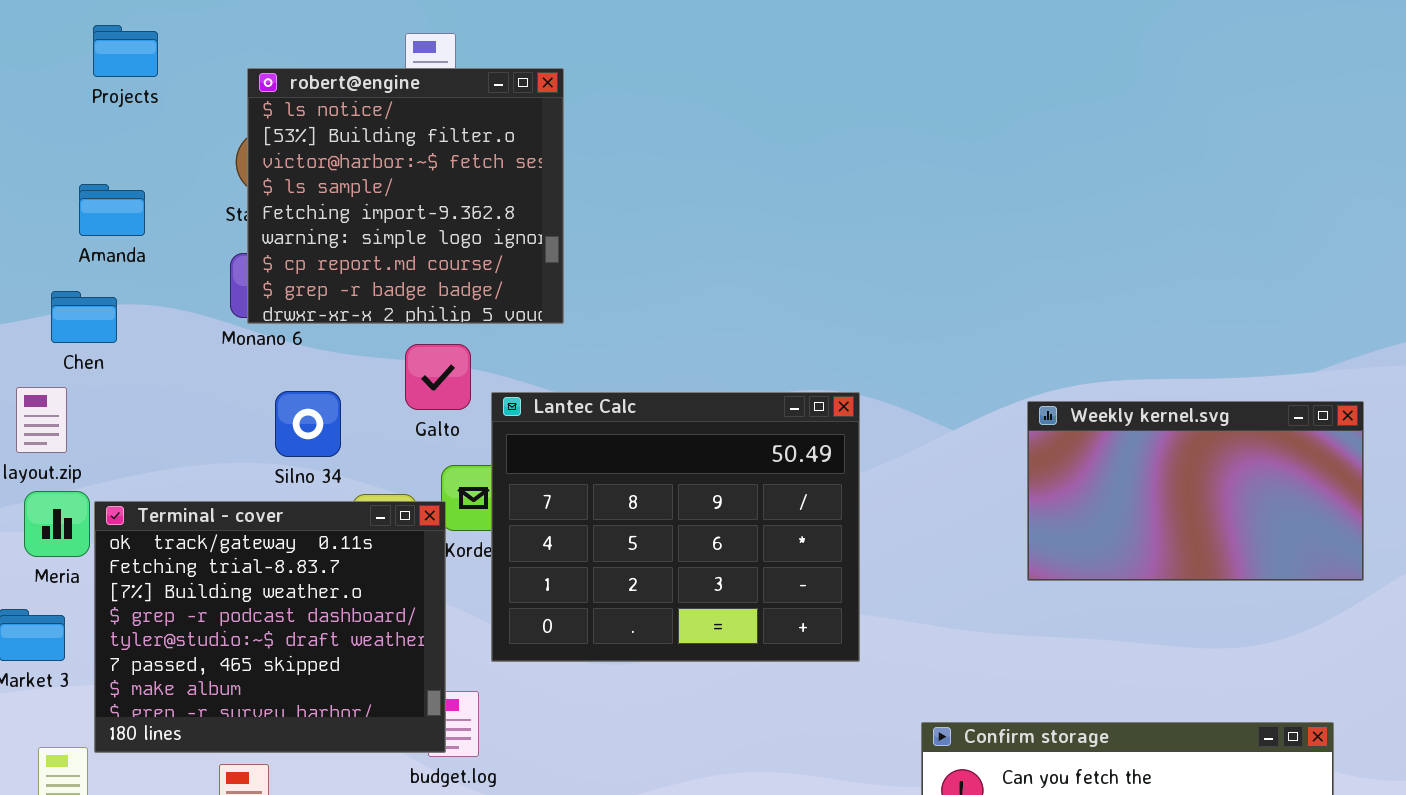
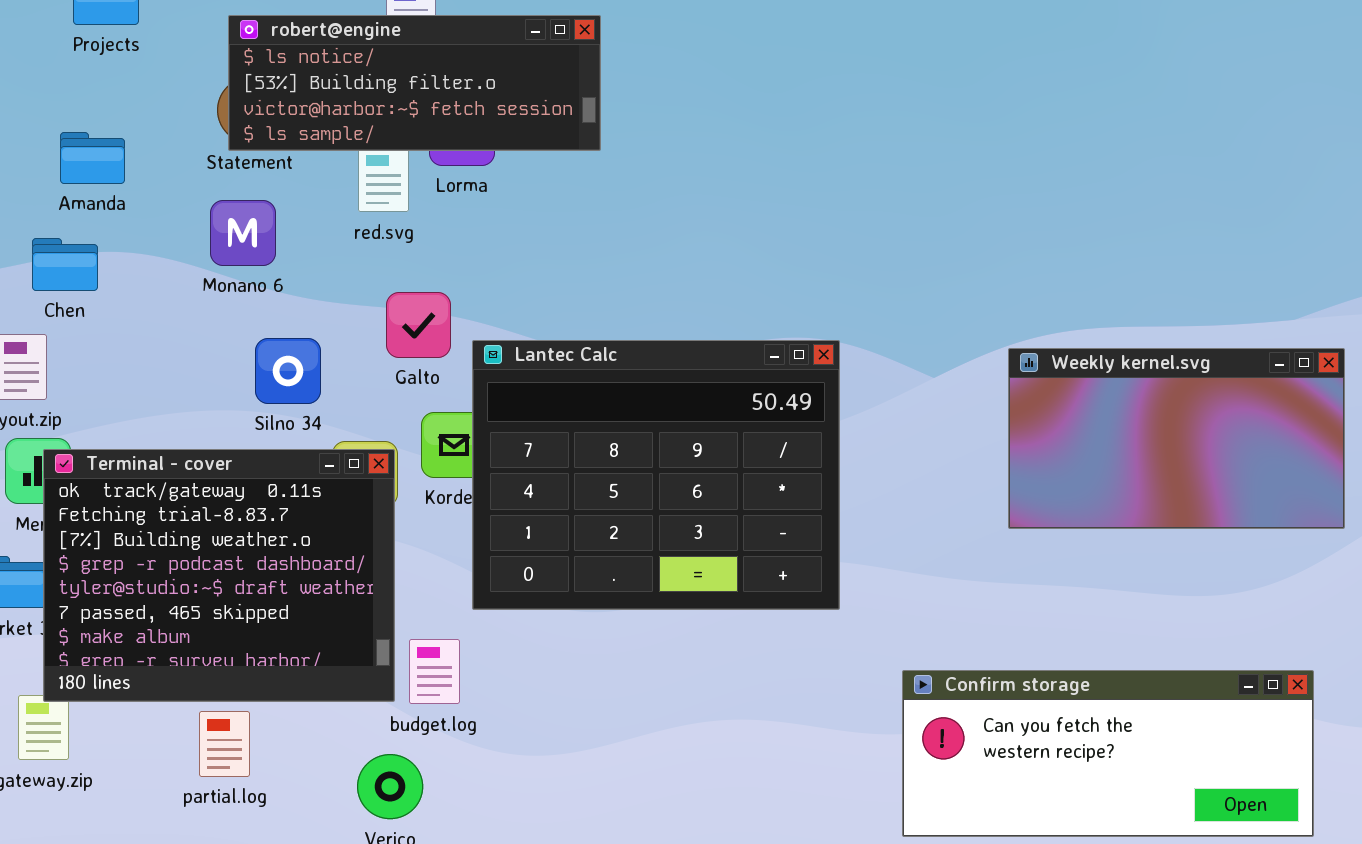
robert@engine: [247,68,564,324] -> [228,15,601,151], resized
Terminal - cover: [94,501,446,753] -> [43,449,395,702], moved

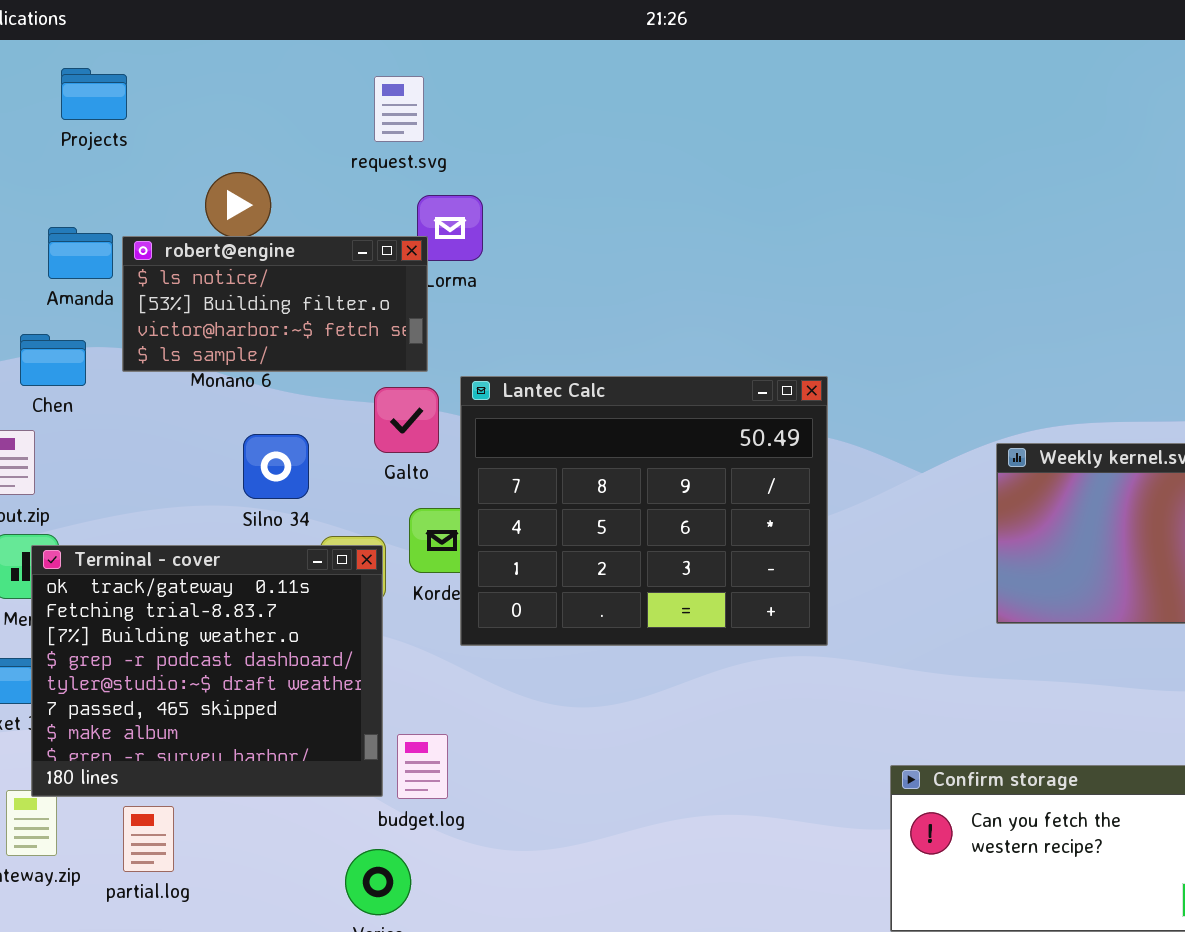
robert@engine: [228,15,601,151] -> [122,236,428,372], moved, resized
Lantec Calc: [472,340,840,610] -> [460,376,828,646], moved
partial.log: [199,711,250,777] -> [123,806,174,872], moved

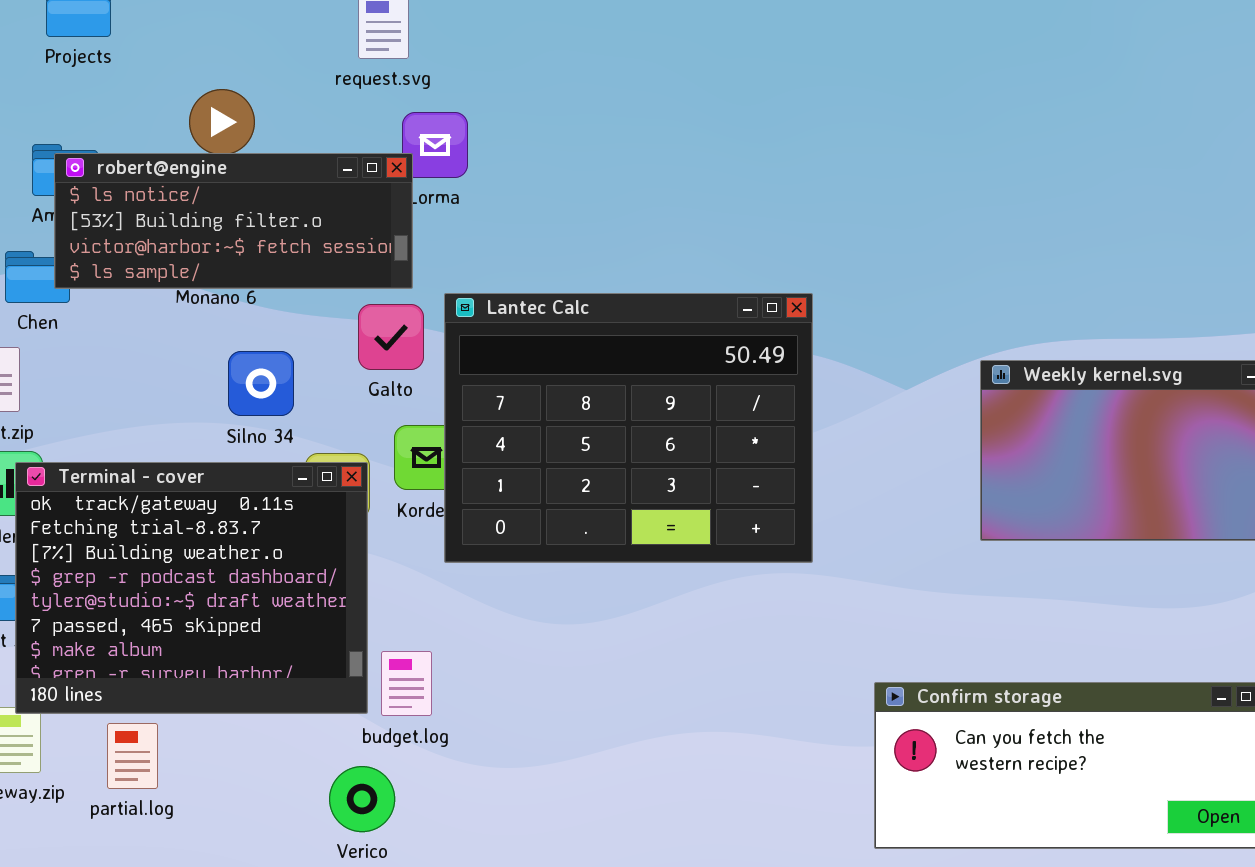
robert@engine: [122,236,428,372] -> [54,153,413,289], resized

